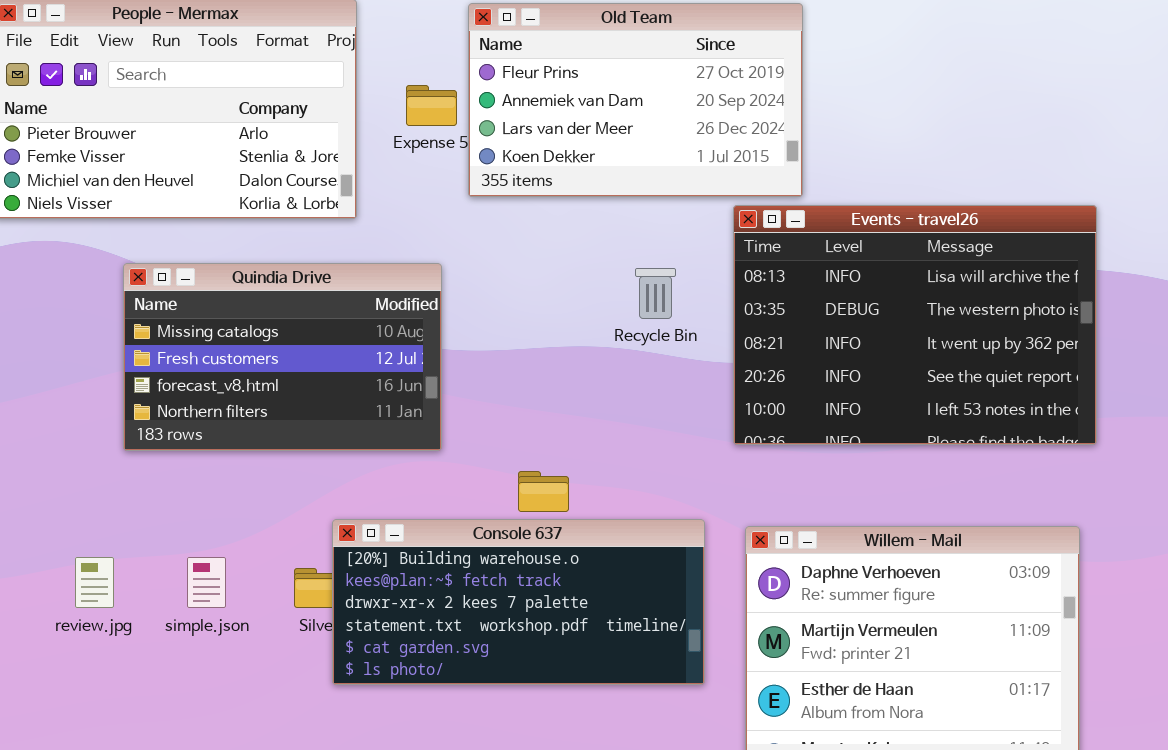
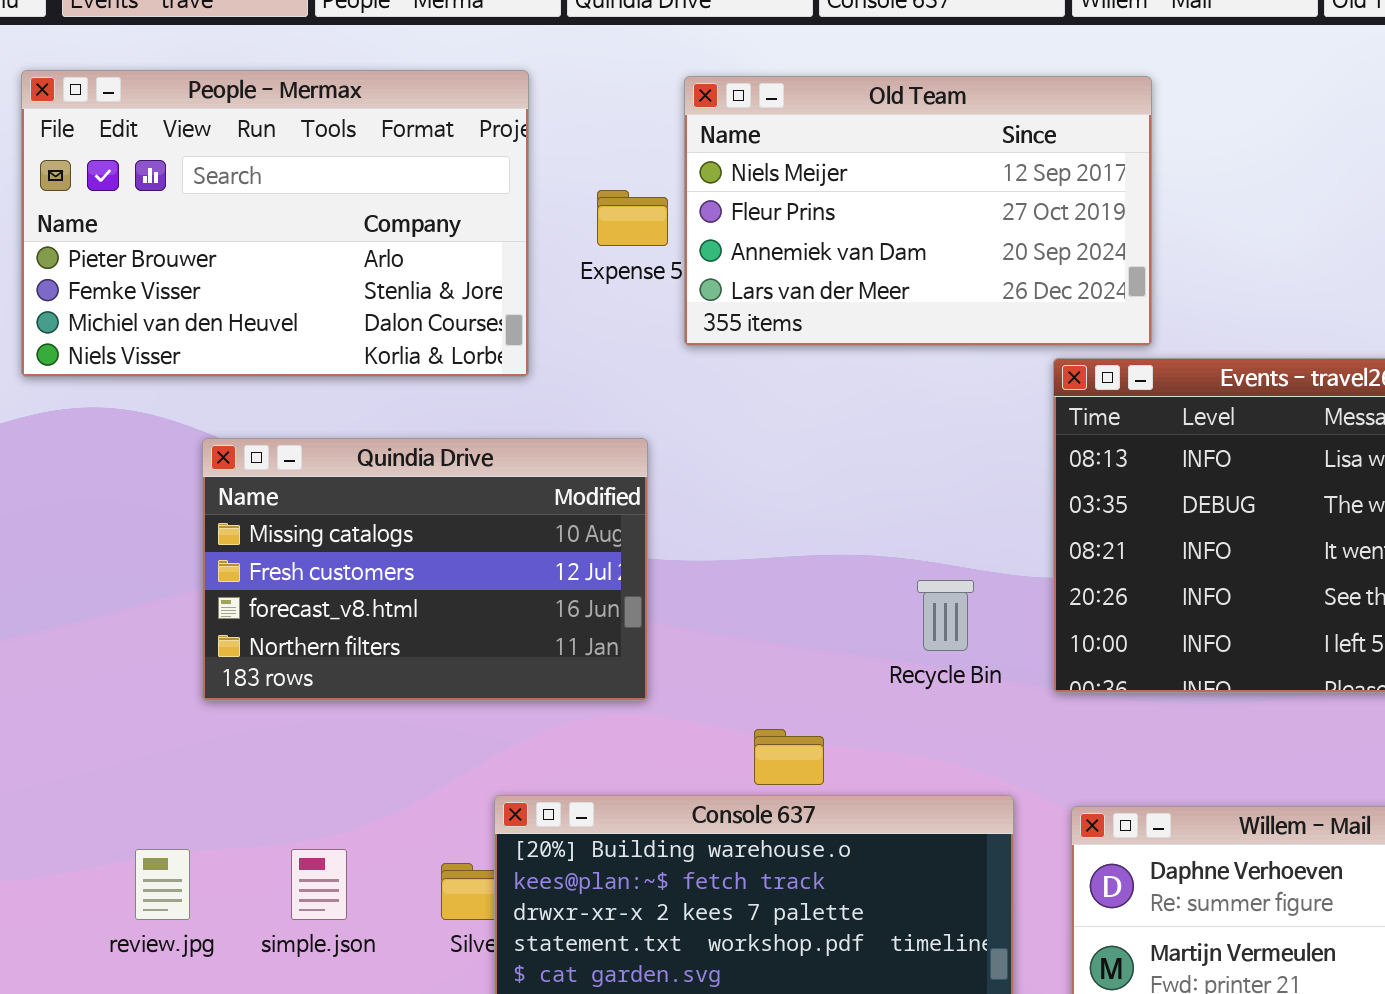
Old Team: [468,3,803,197] -> [684,76,1152,346], scrolled up 1 row
Recycle Bin: [635,268,676,319] -> [917,580,974,651], moved

